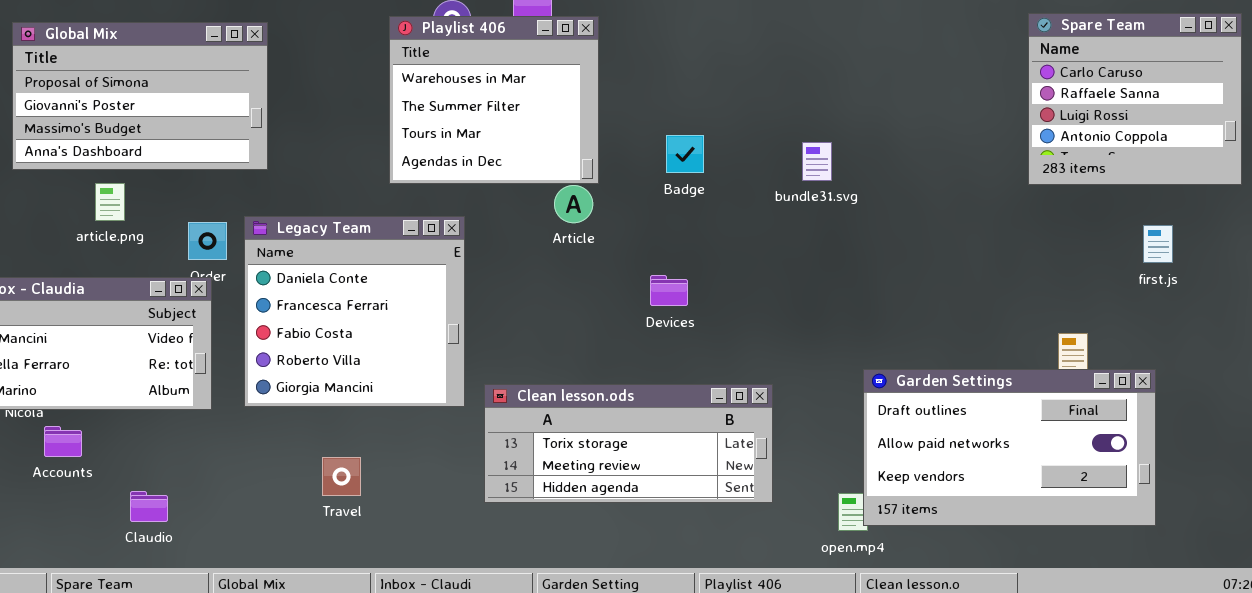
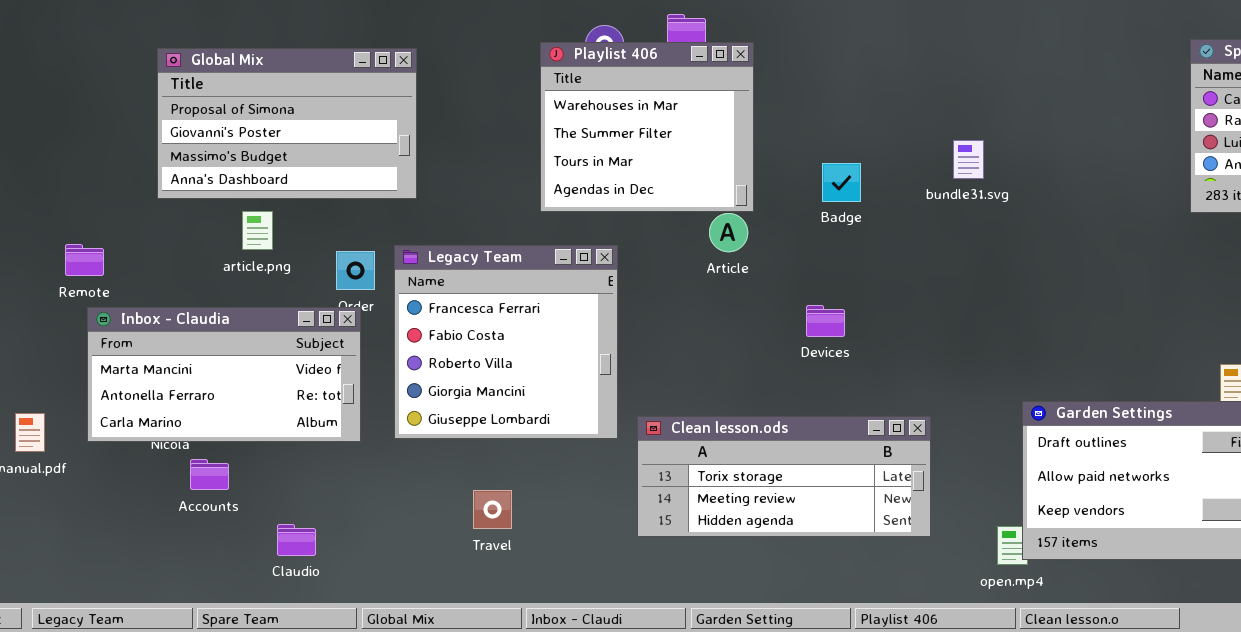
bundle31.svg: [802,142,832,181] -> [953,140,984,179], moved
Legacy Team: [244,216,465,407] -> [394,245,618,439], scrolled down 1 row

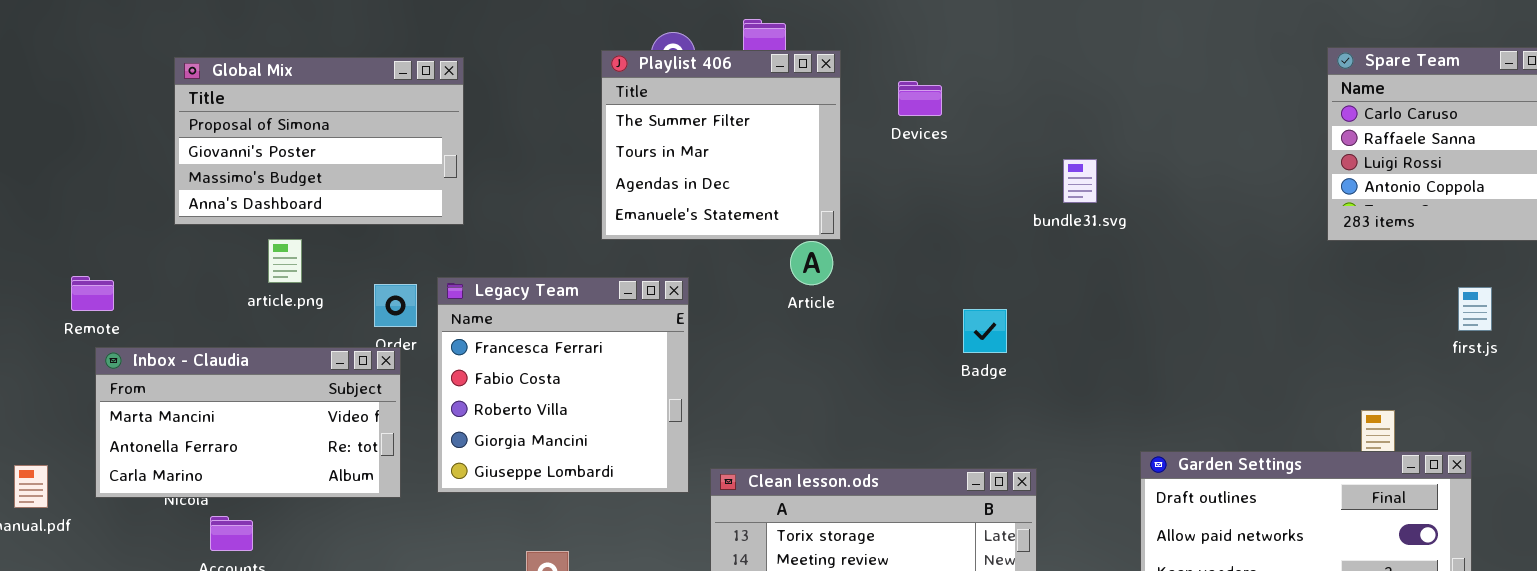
Playlist 406: [540,42,754,212] -> [601,50,841,240], scrolled down 1 row
Badge: [822,163,861,202] -> [963,309,1007,353], moved
Devices: [806,305,845,337] -> [898,81,942,116], moved

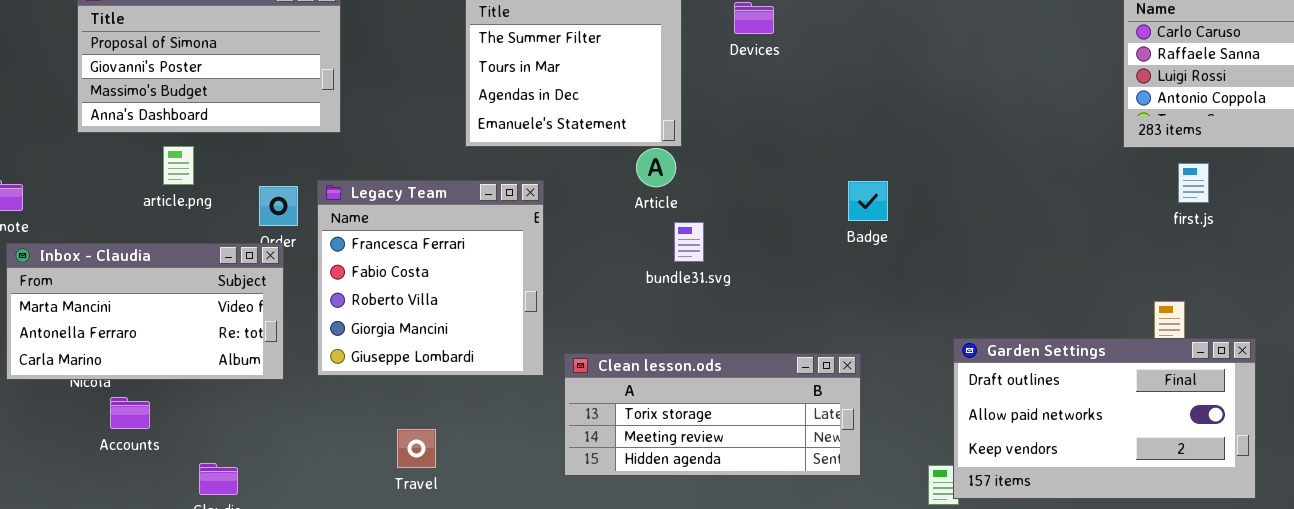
bundle31.svg: [1063,159,1097,203] -> [674,222,704,262], moved
first.js: [1458,287,1492,331] -> [1178,163,1209,203], moved
Badge: [963,309,1007,353] -> [848,181,888,221], moved

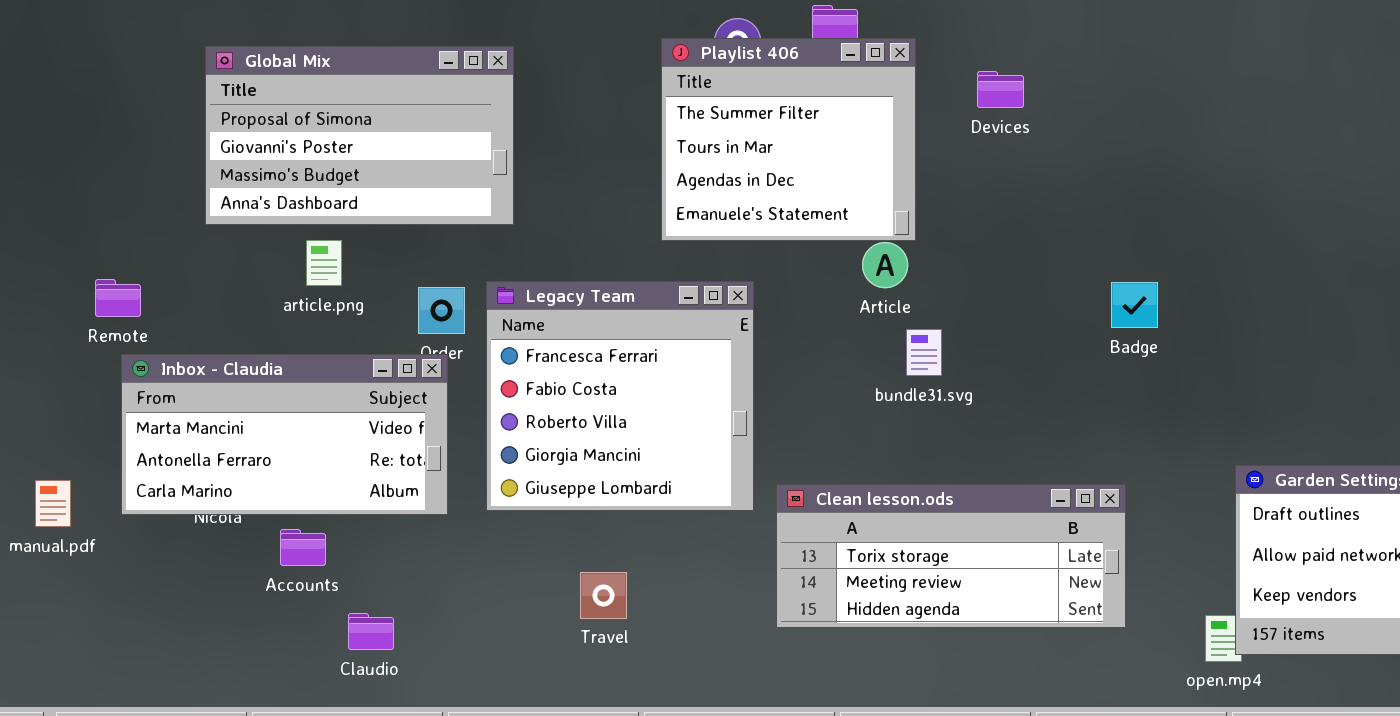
Accounts: [110,397,150,429] -> [280,529,326,566], moved

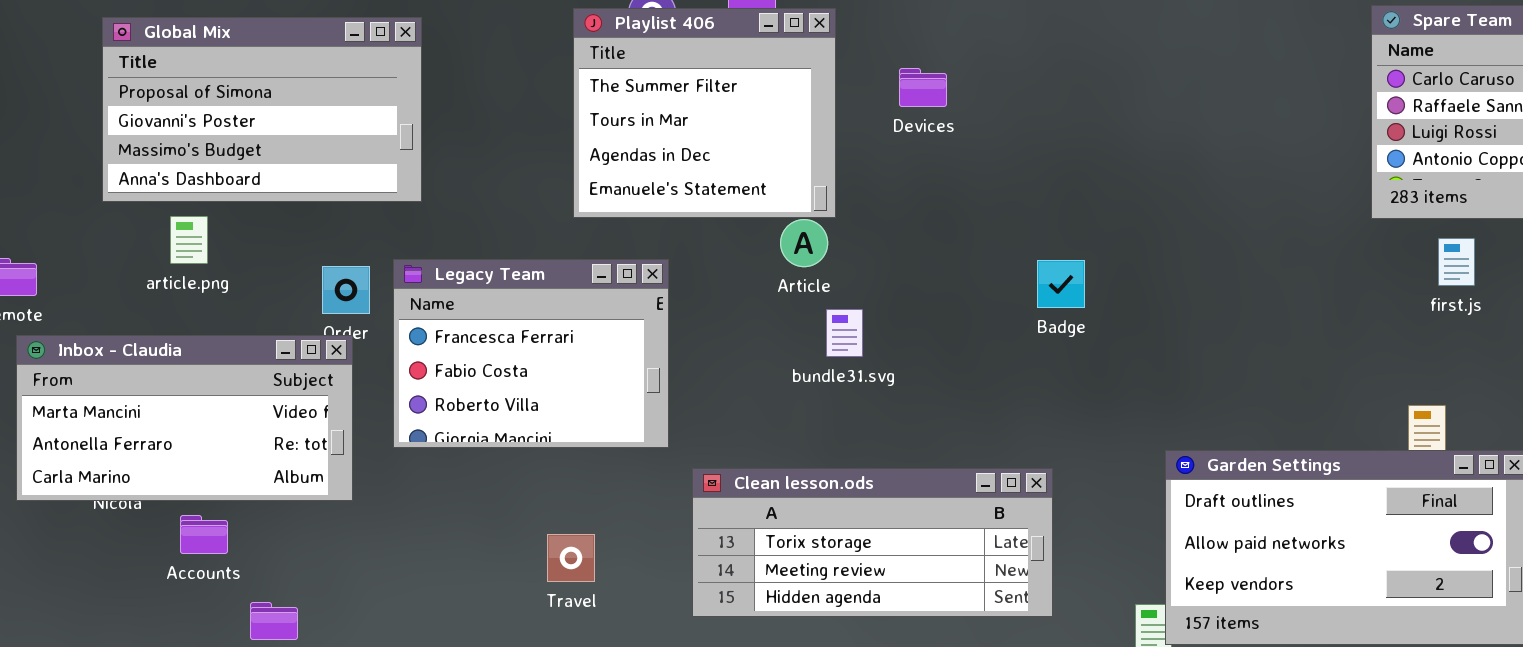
Devices: [977,71,1024,108] -> [899,68,947,107], moved
article.png: [306,240,342,286] -> [170,216,208,264], moved
Legacy Team: [486,281,754,511] -> [393,259,669,448], resized
Travel: [580,572,627,619] -> [547,534,595,582], moved

